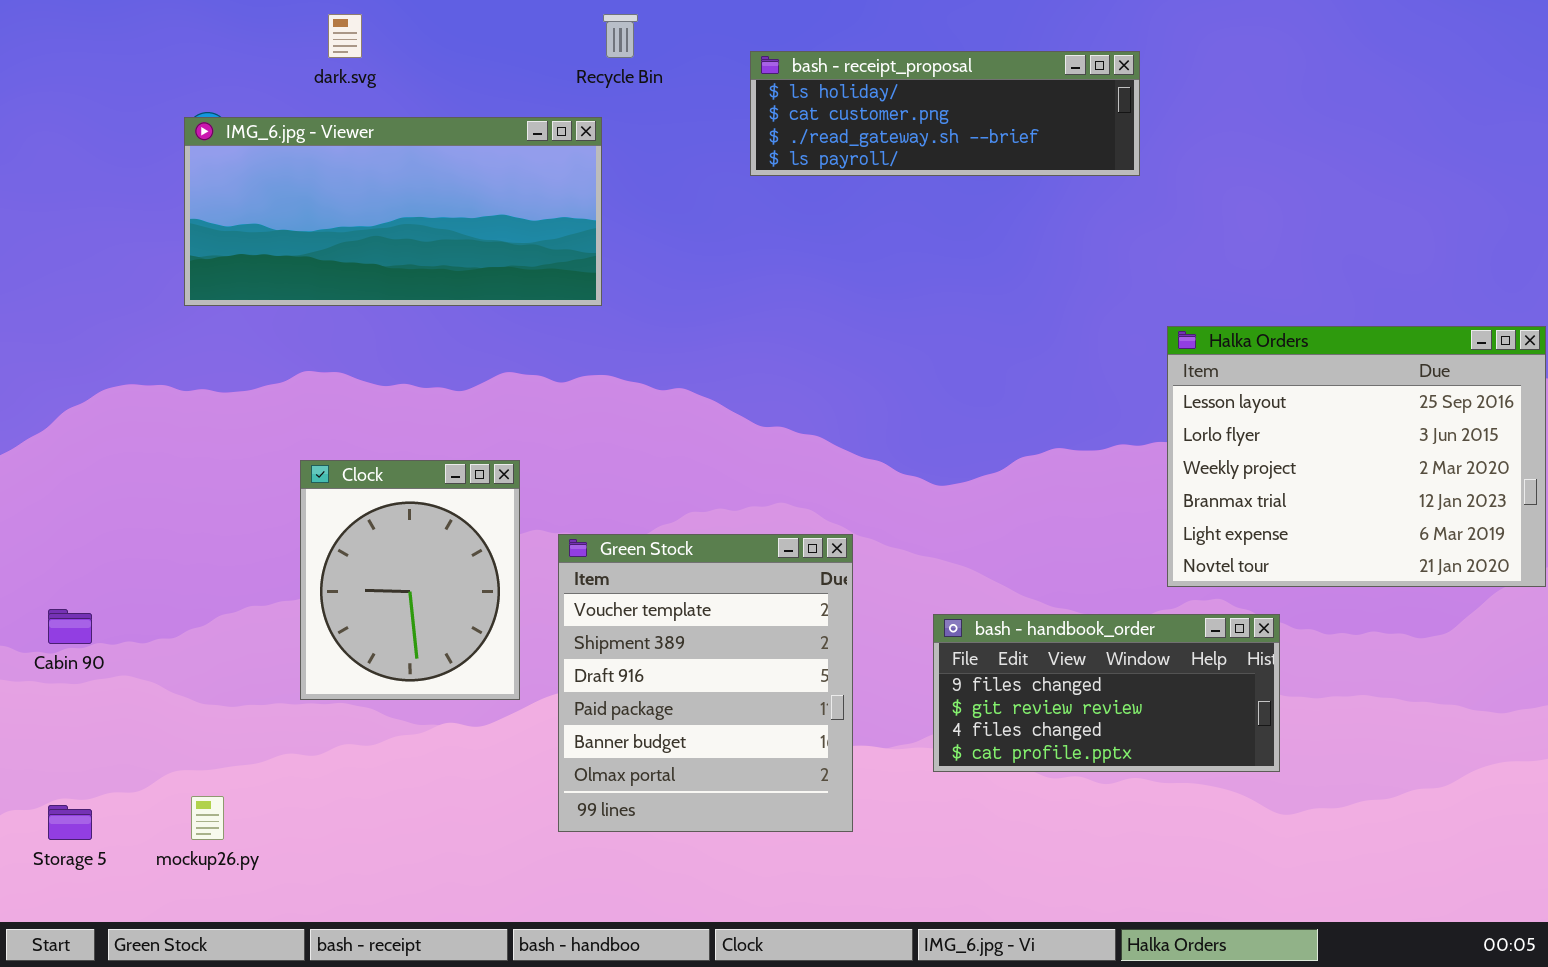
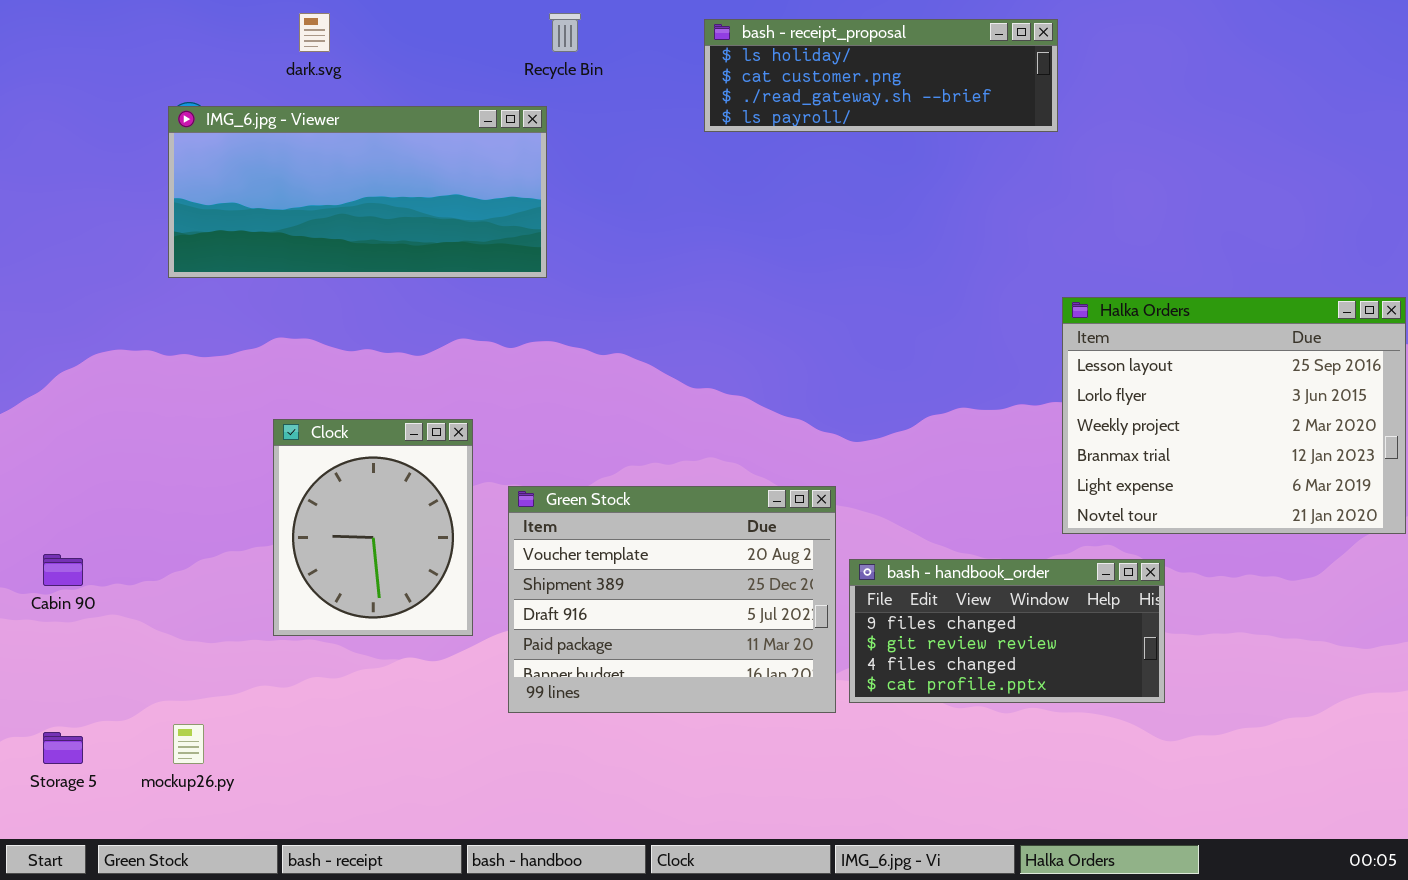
bash - receipt_proposal: [750,51,1140,176] -> [704,19,1058,132], moved
Green Stock: [558,534,853,832] -> [508,486,836,713], resized

